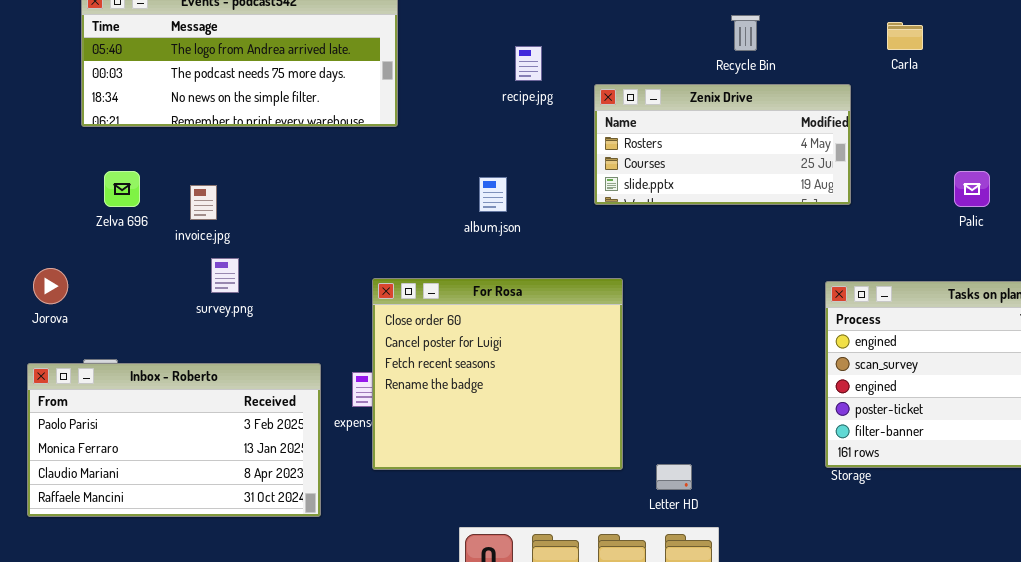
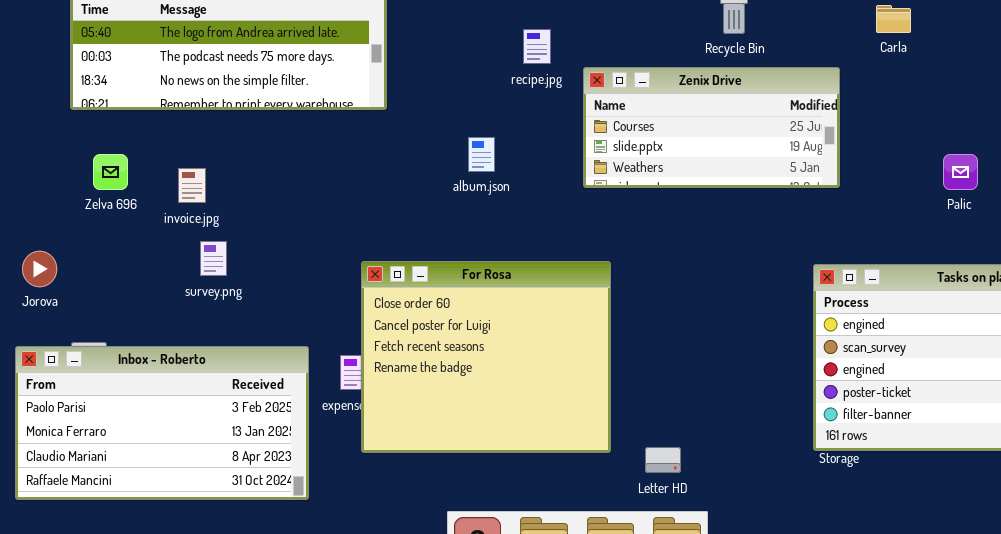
recipe.jpg: [515,46,542,81] -> [523,29,551,64], moved
Zenix Drive: [594,84,851,205] -> [583,67,840,188], scrolled down 1 row
album.json: [479,177,507,212] -> [468,137,495,172], moved

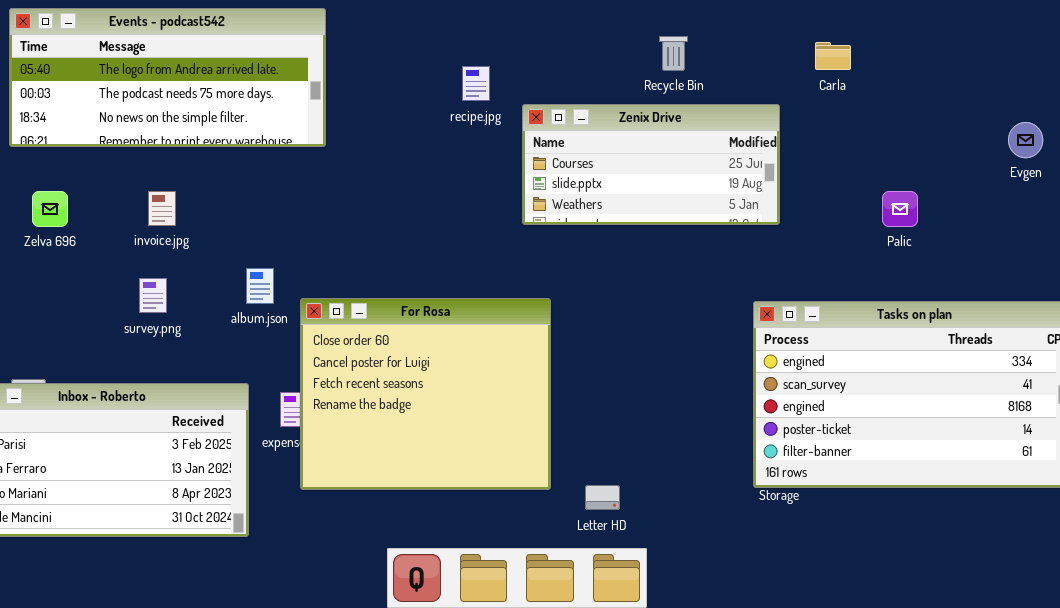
album.json: [468,137,495,172] -> [246,268,274,304], moved
invoice.jpg: [178,168,206,203] -> [148,191,176,226], moved

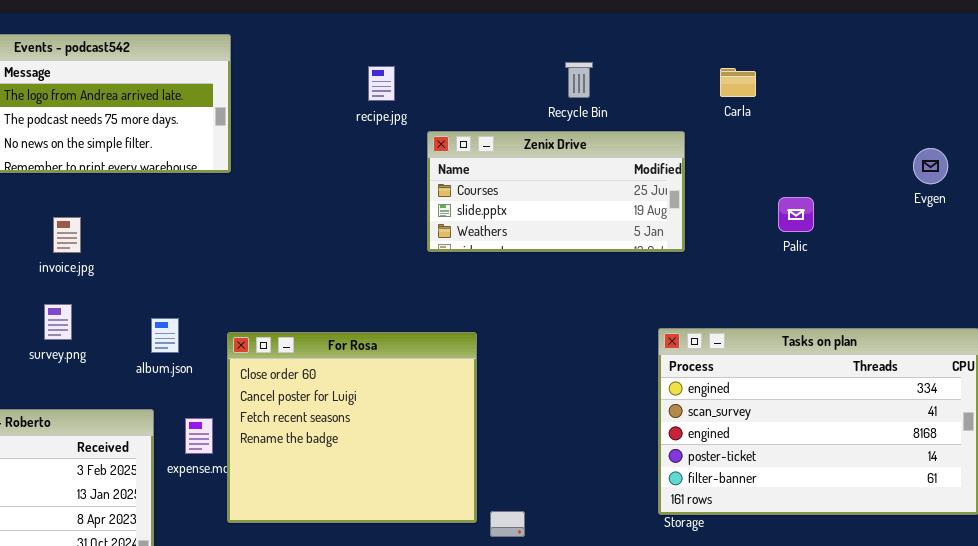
recipe.jpg: [462,66,490,101] -> [368,66,395,101], moved
Palic: [882,191,918,227] -> [778,197,814,232], moved
album.json: [246,268,274,304] -> [151,318,179,353], moved
For Rosa: [300,298,551,490] -> [227,332,477,523], moved

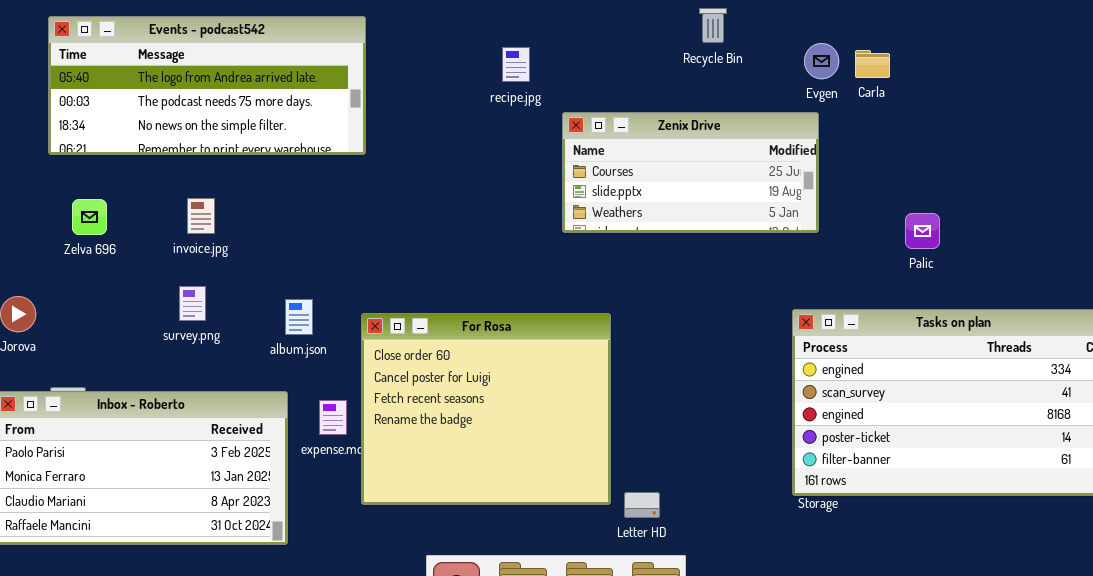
Recycle Bin: [565,62,593,98] -> [699,8,727,43], moved
Evgen: [913,148,948,184] -> [804,43,839,79], moved
Palic: [778,197,814,232] -> [905,213,940,249], moved

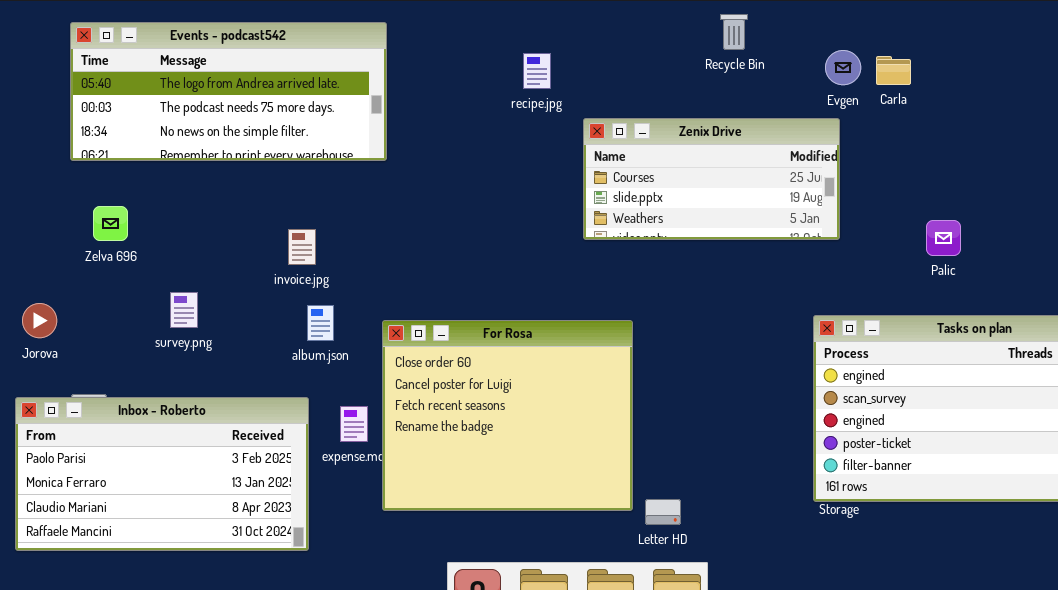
invoice.jpg: [187,198,215,234] -> [288,229,316,265], moved
survey.png: [179,286,206,321] -> [170,292,198,328], moved

